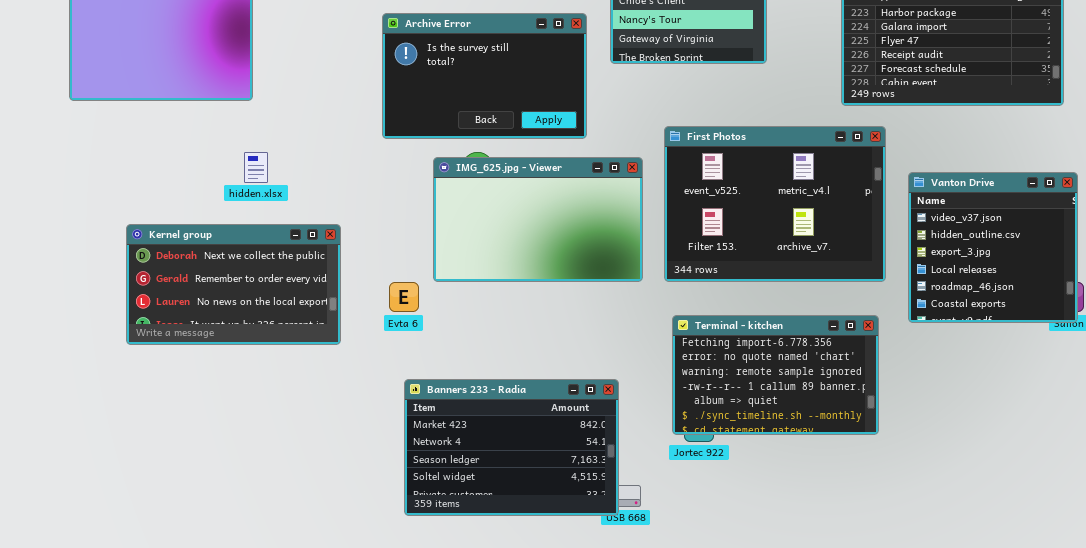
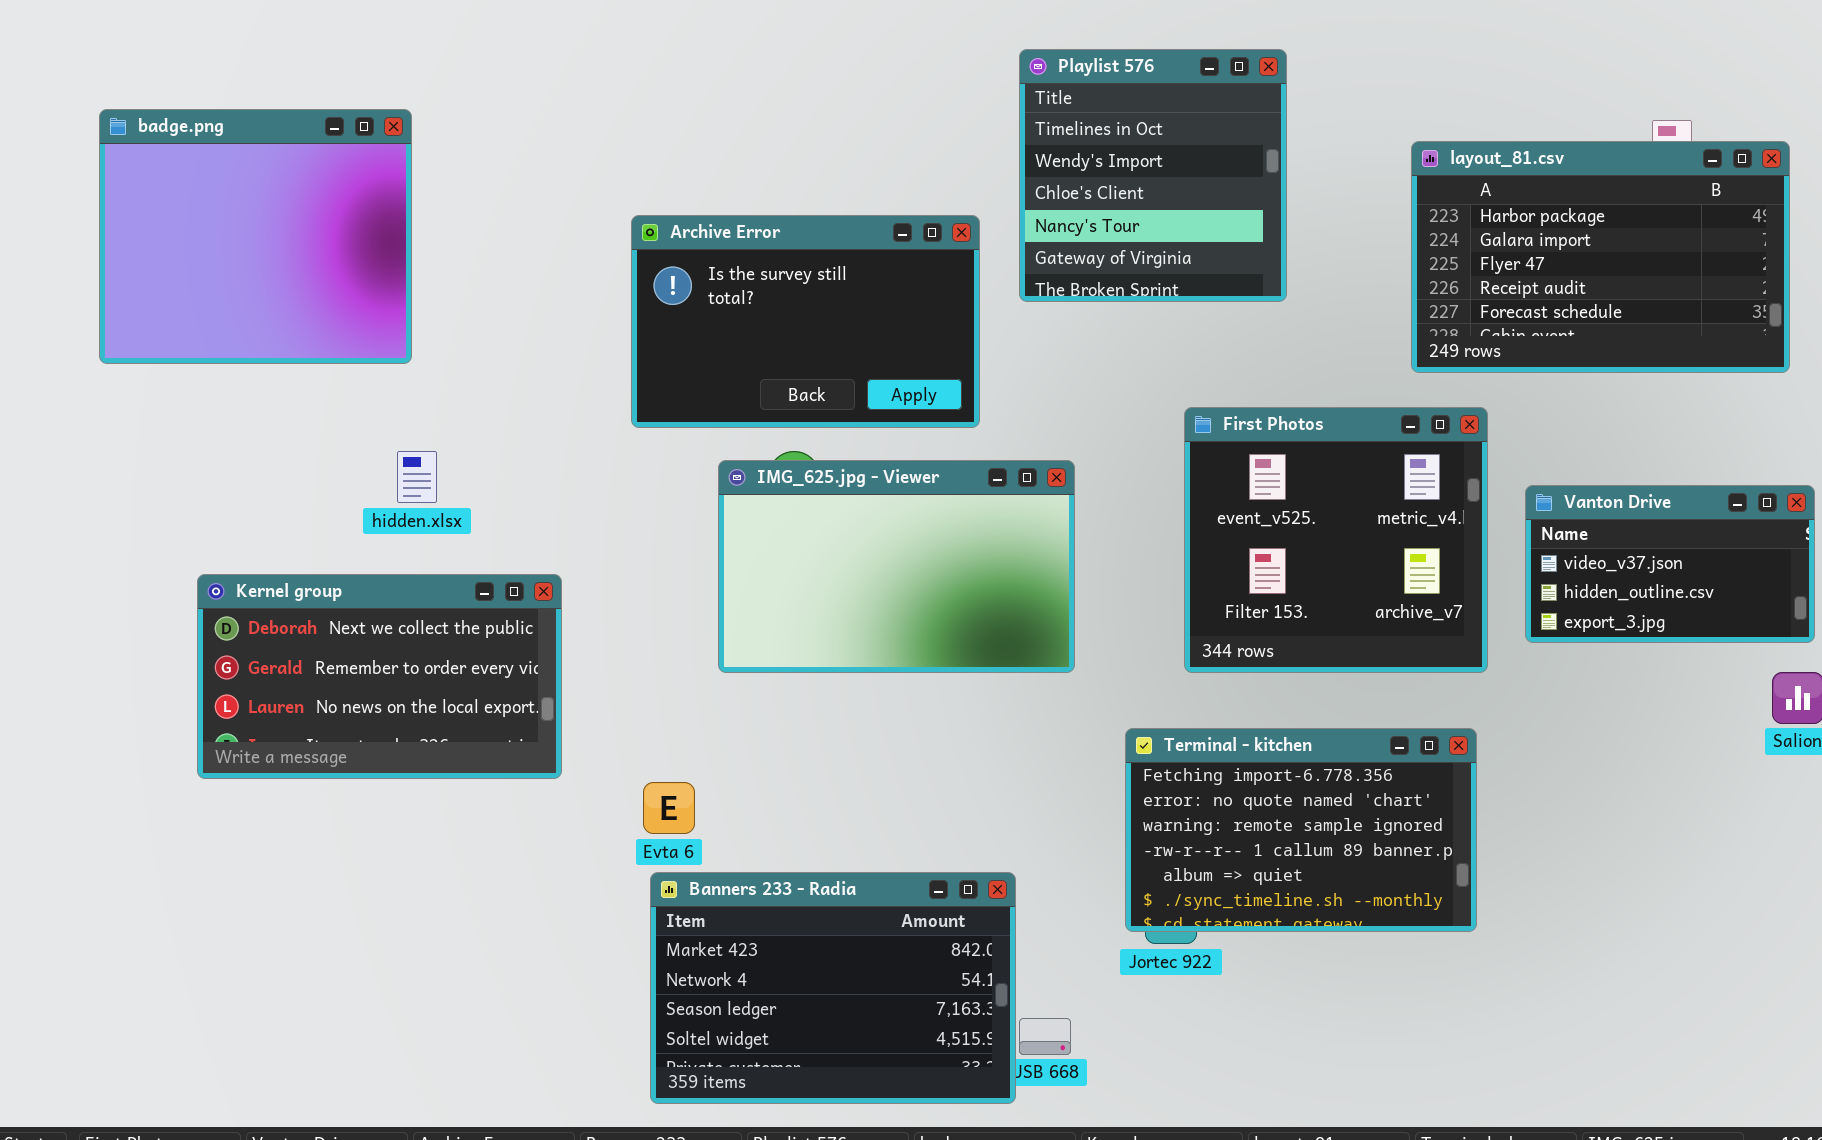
First Photos: [664,126,886,282] -> [1184,407,1488,673], resized
Vanton Drive: [908,172,1078,323] -> [1525,485,1815,643], resized
Evta 6: [389,282,419,312] -> [643,782,695,834], moved
Banners 233 - Radia: [404,379,619,516] -> [650,872,1016,1104], moved

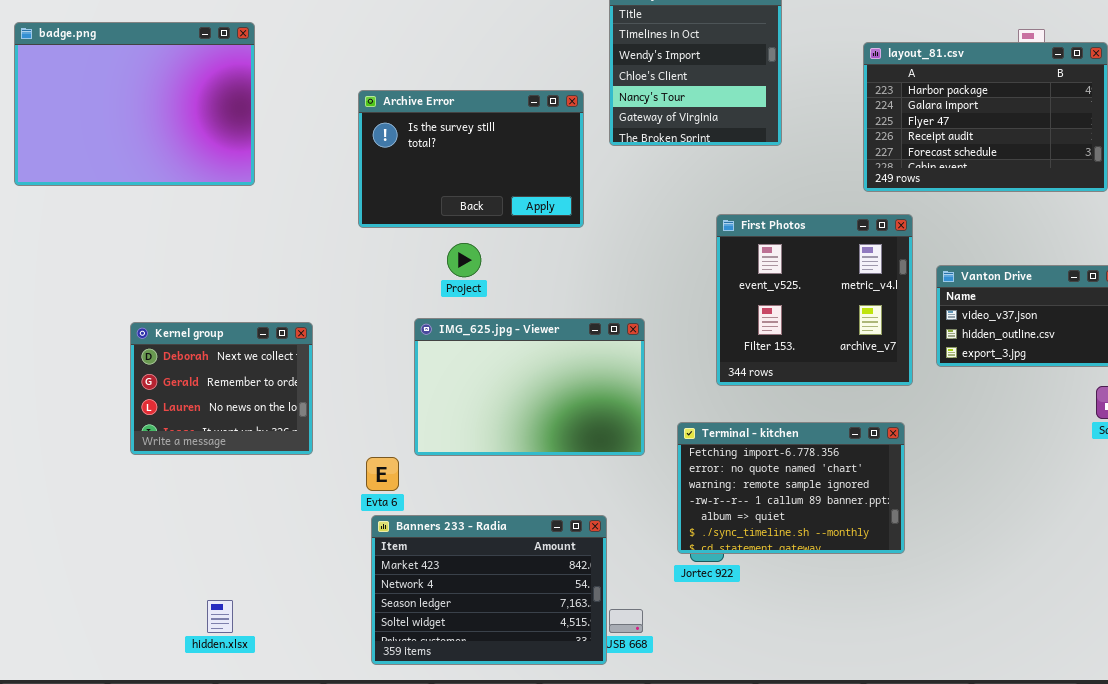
badge.png: [99,109,412,364] -> [14,22,255,186], resized
hidden.xlsx: [397,451,437,503] -> [207,600,233,633], moved
IMG_625.jpg - Viewer: [718,460,1075,673] -> [414,318,645,456], moved
Kernel group: [197,574,562,779] -> [130,322,313,455], resized

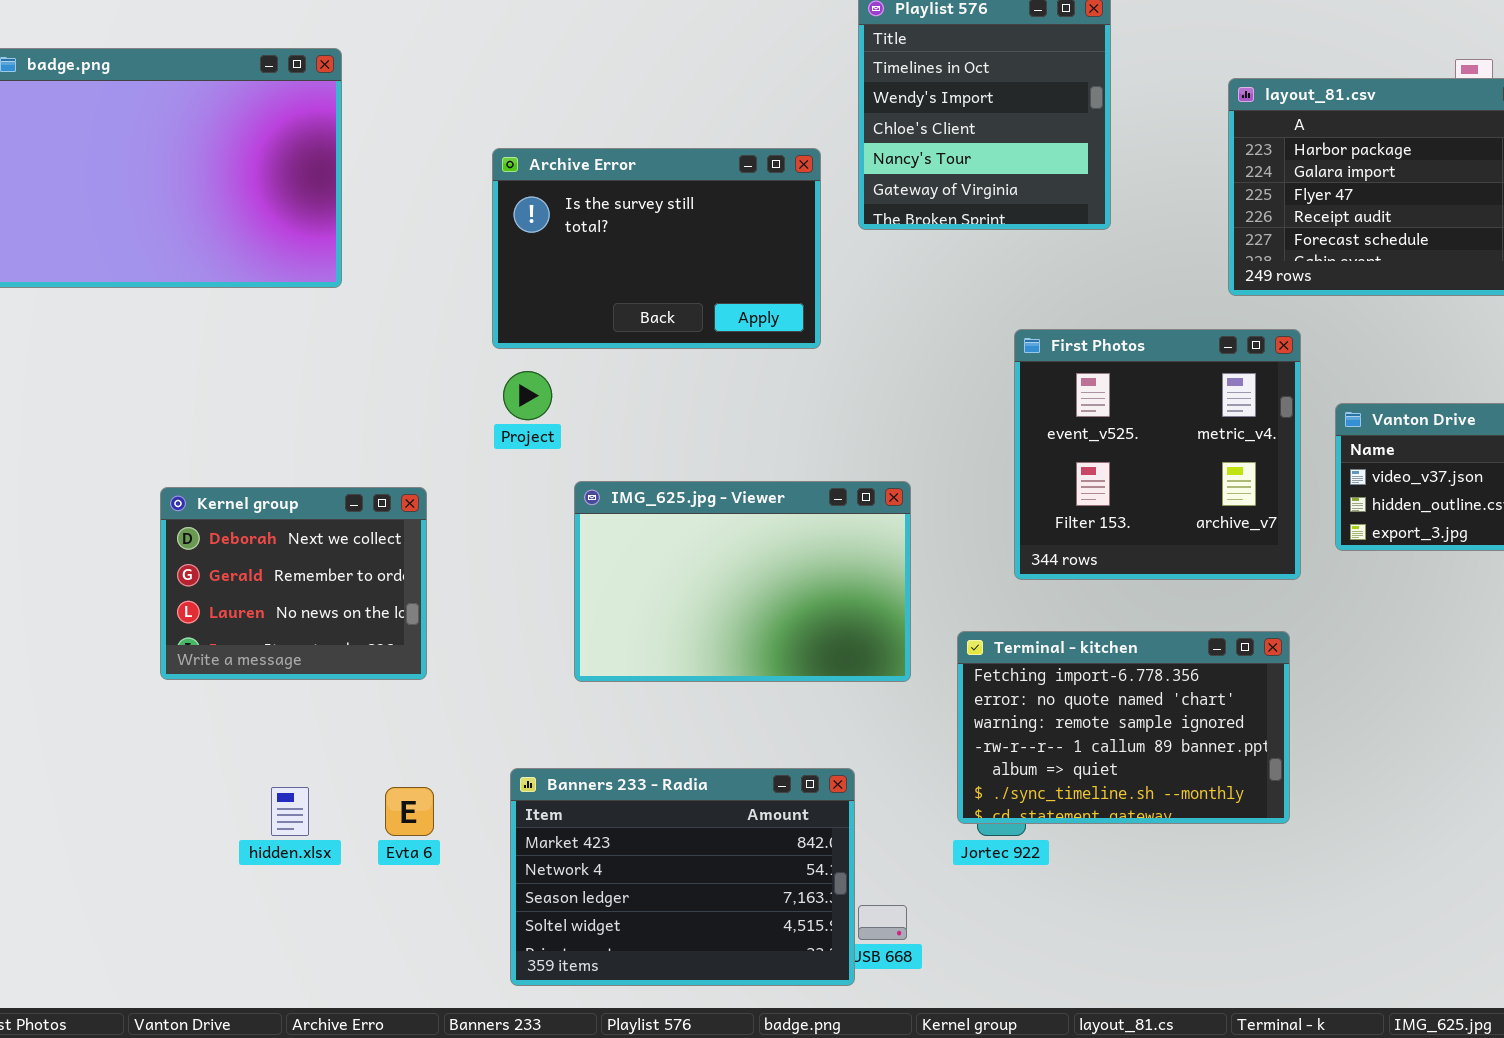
Project: [447,243,481,277] -> [503,371,552,420], moved
Evta 6: [366,457,399,491] -> [385,787,434,836], moved
hidden.xlsx: [207,600,233,633] -> [271,787,309,836], moved

